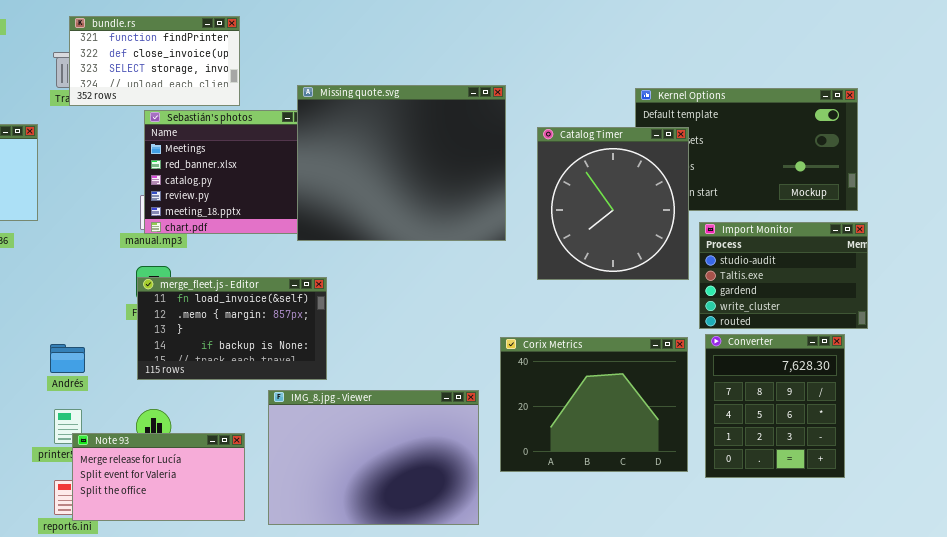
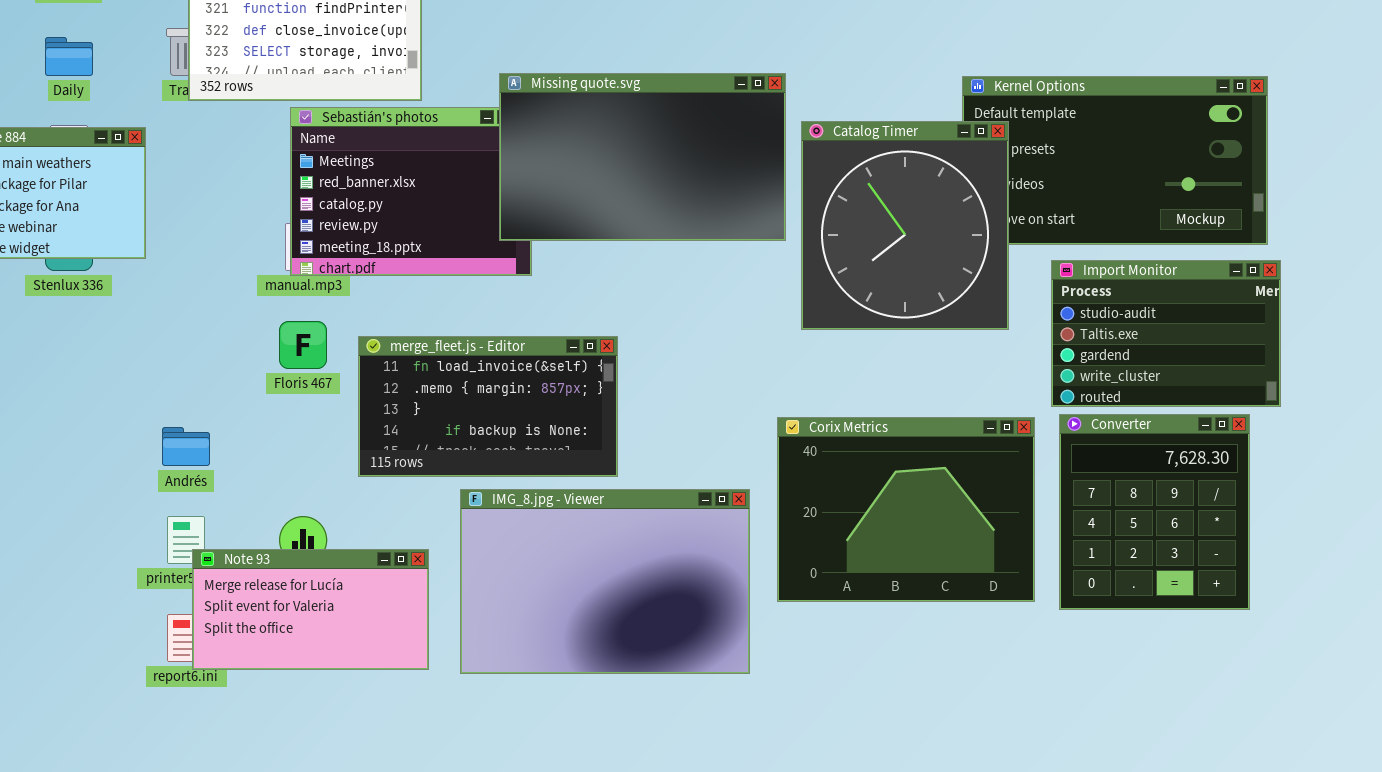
Missing quote.svg: [297,85,506,241] -> [499,73,786,241], resized
Catalog Timer: [537,127,689,280] -> [801,121,1009,330], moved
merge_fleet.js - Editor: [137,277,327,380] -> [358,336,618,477], moved

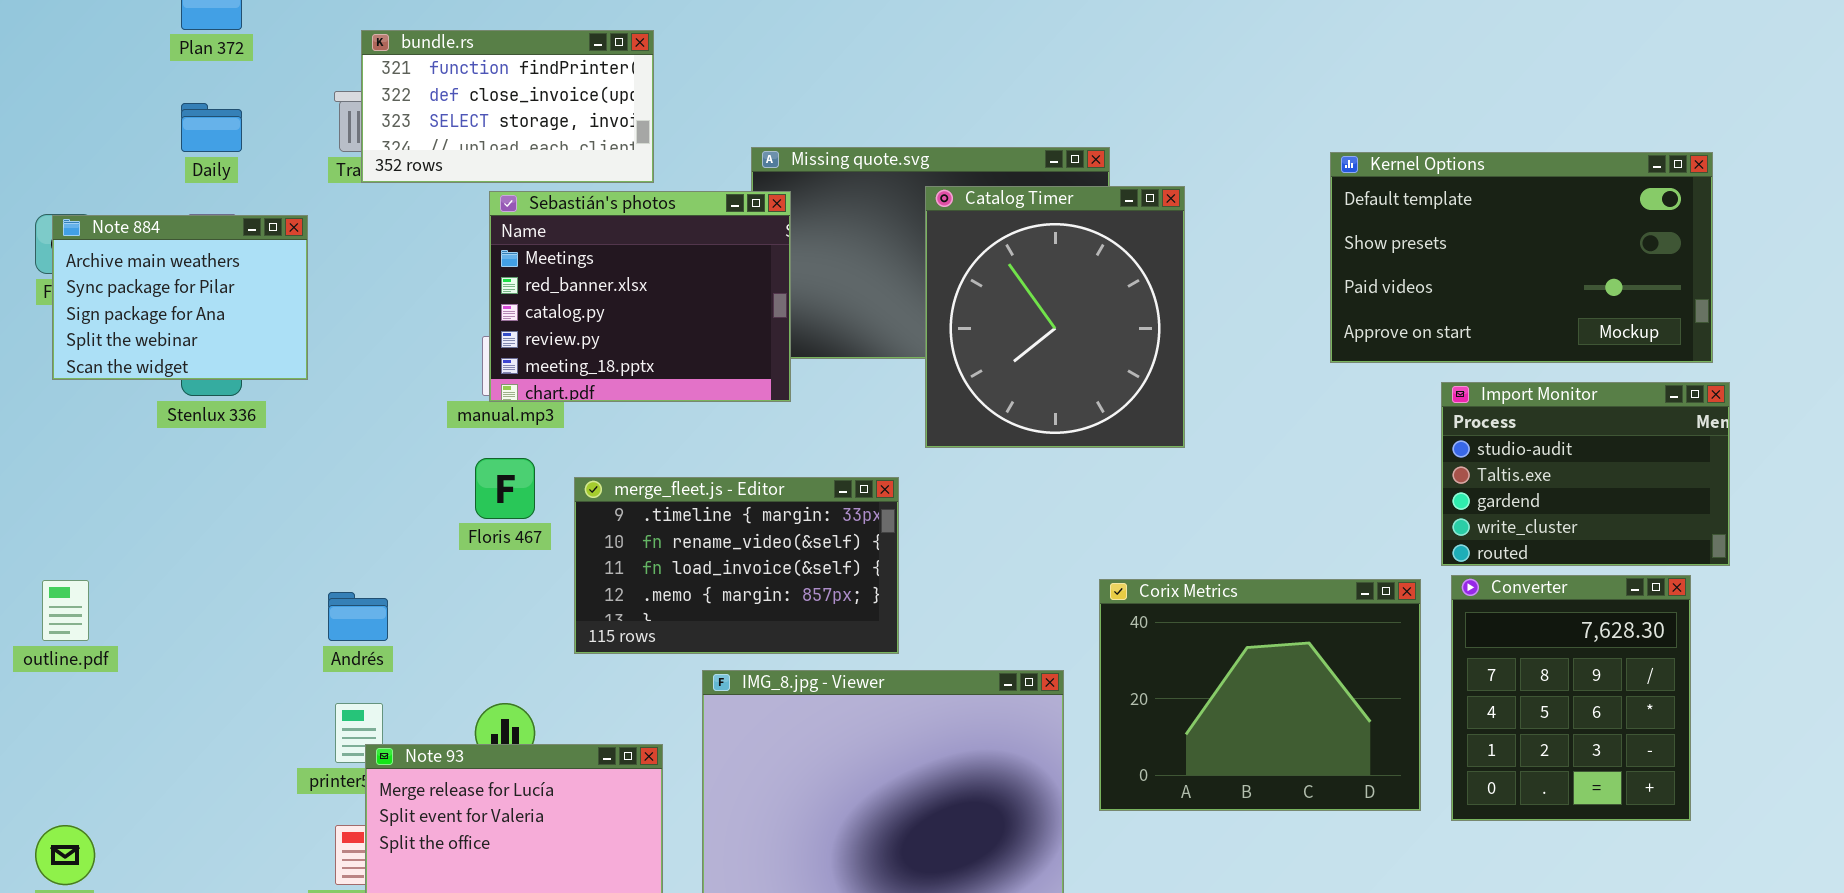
Sebastián's photos: [290,107,532,276] -> [489,191,791,402], raised
Catalog Timer: [801,121,1009,330] -> [925,186,1185,448], moved
merge_fleet.js - Editor: [358,336,618,477] -> [574,477,899,654], scrolled up 2 rows

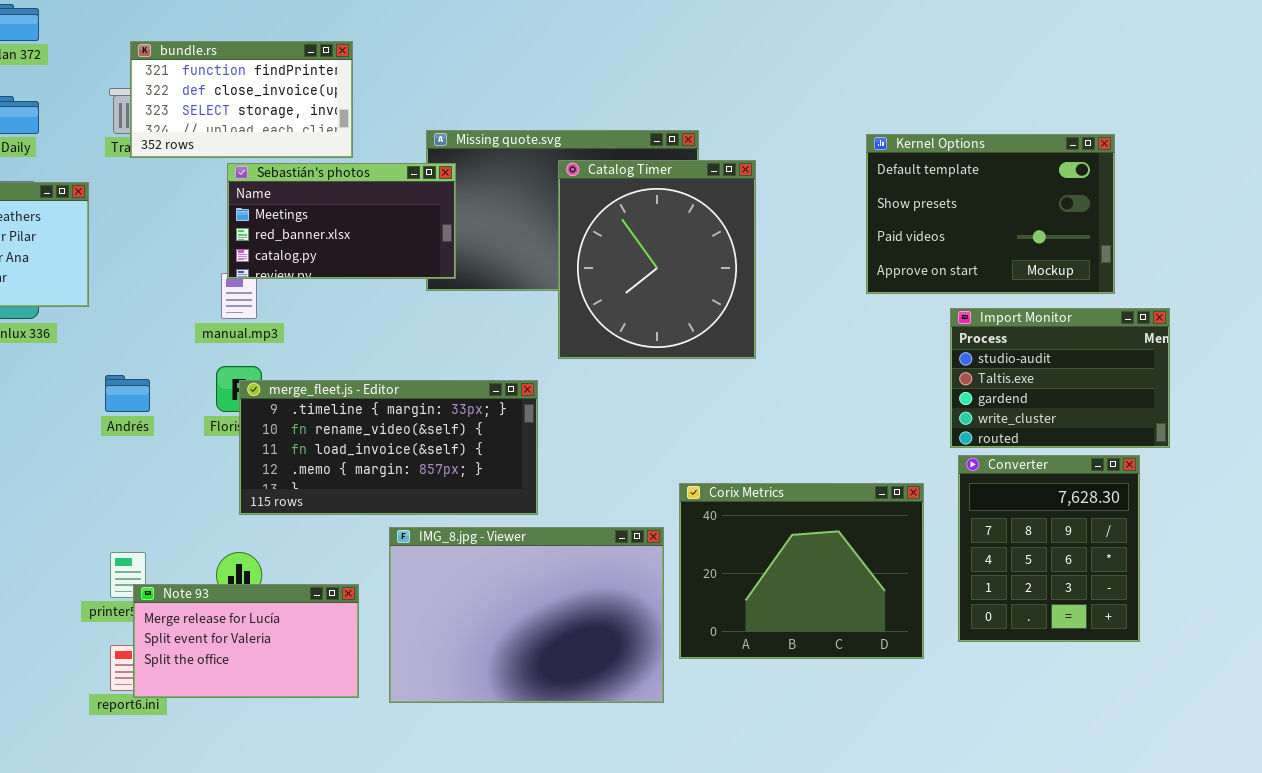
Kernel Options: [1330,152,1713,363] -> [866,134,1115,294], resized
Sebastián's photos: [489,191,791,402] -> [227,163,456,279], resized
merge_fleet.js - Editor: [574,477,899,654] -> [239,380,538,515], resized
Corix Metrics: [1099,579,1421,811] -> [679,483,924,659], moved
Andrés: [328,592,388,641] -> [105,375,150,412], moved

